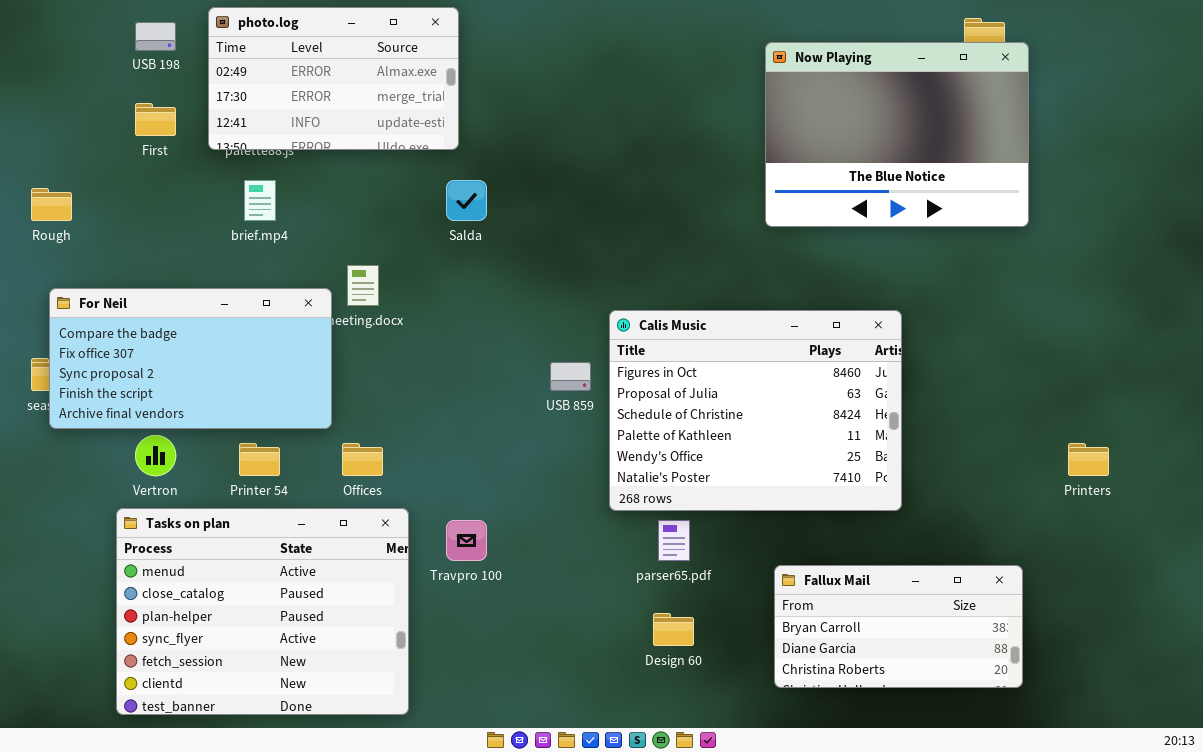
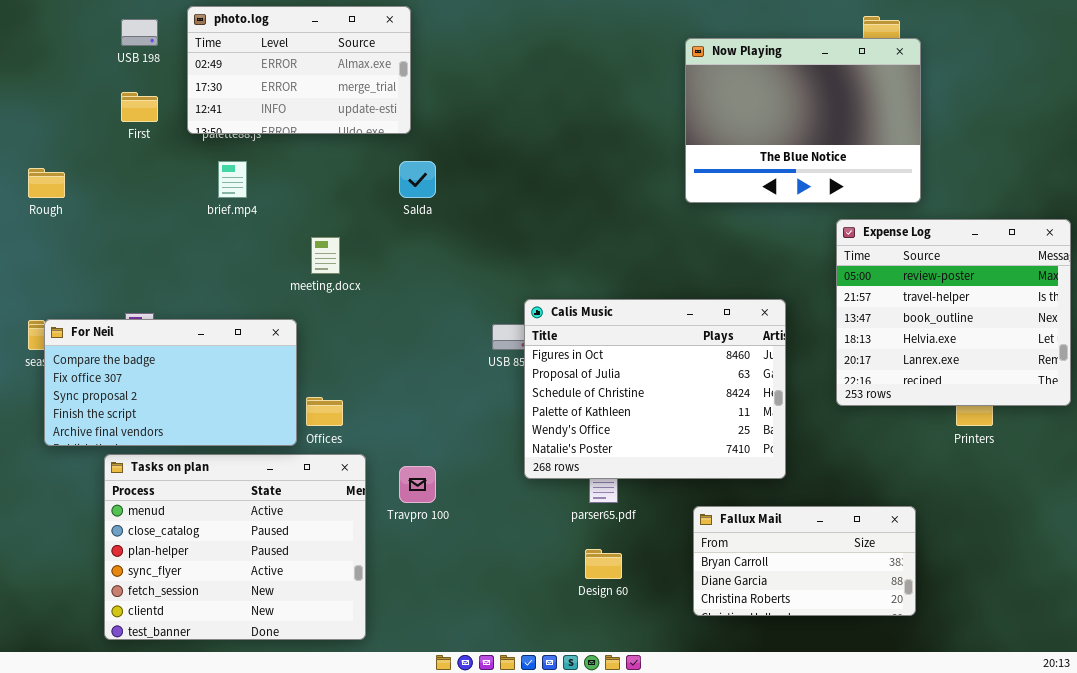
Expense Log: none -> [836,219,1071,406], opened
For Neil: [49,288,332,429] -> [44,319,297,446], moved
Calis Music: [609,310,902,511] -> [524,299,786,479], moved

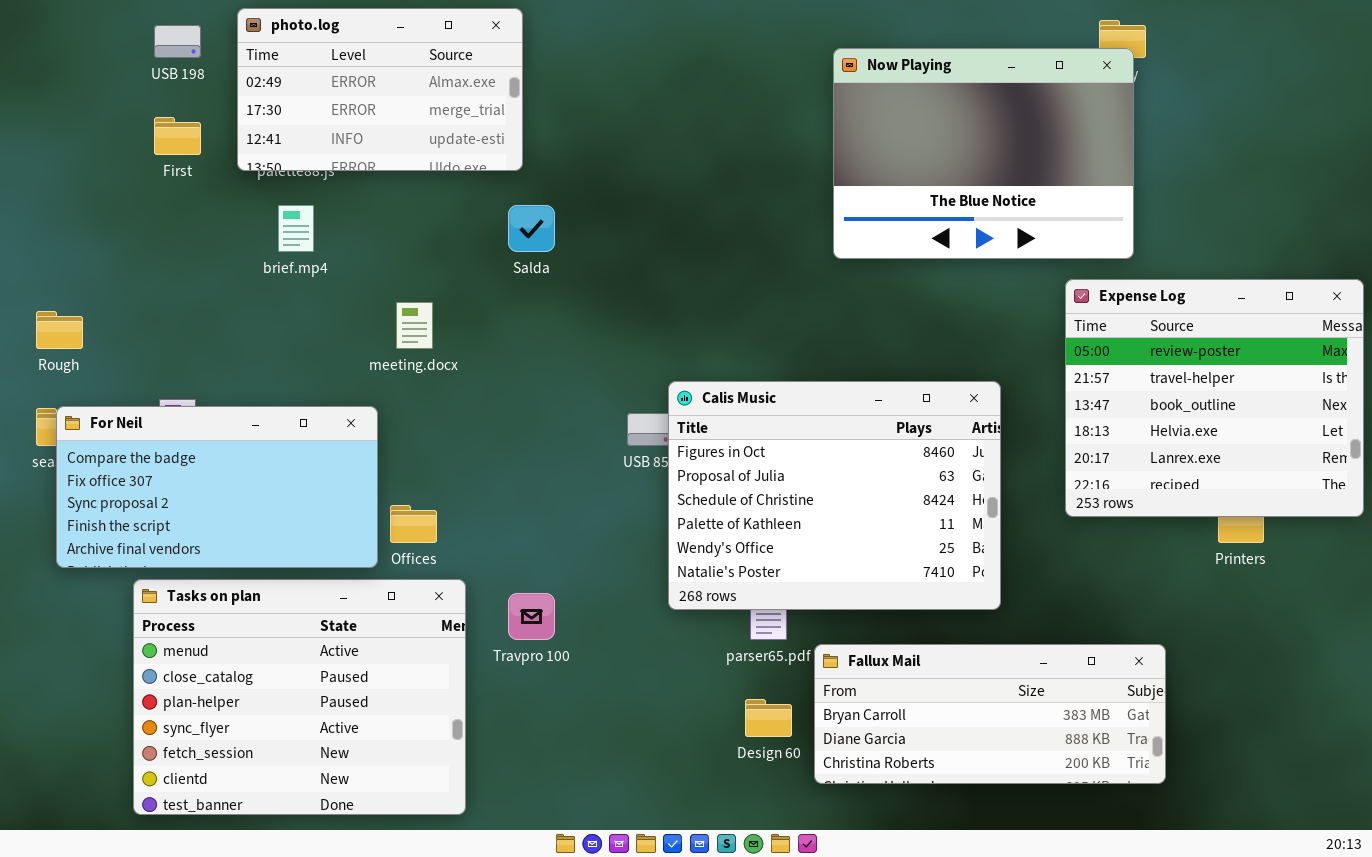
Now Playing: [685,38,921,203] -> [833,48,1134,259], moved
Rough: [28,168,65,198] -> [36,311,83,349], moved
Fallux Mail: [693,506,916,616] -> [814,644,1166,784], resized

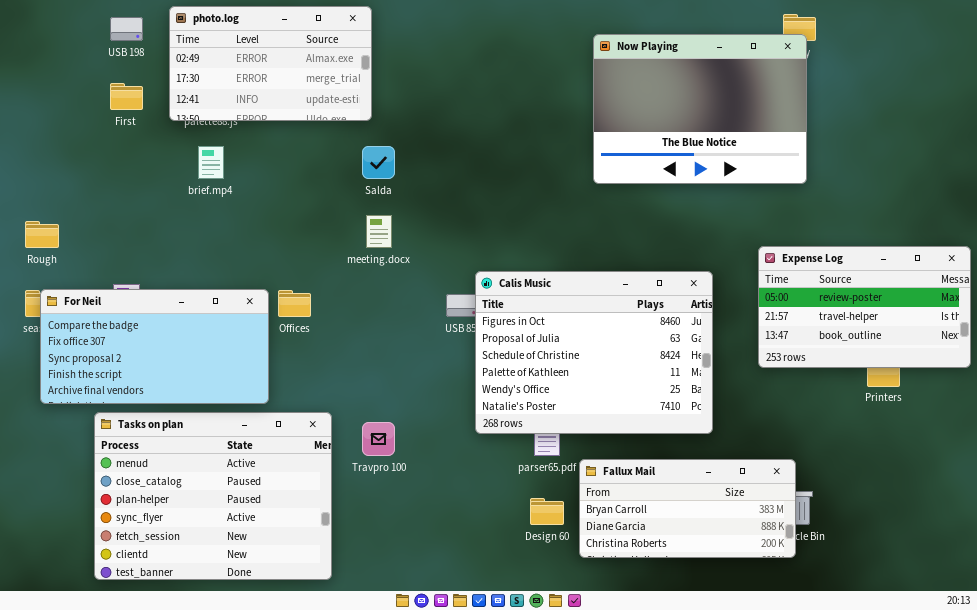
Expense Log: [1065,279,1364,517] -> [758,246,971,368], resized
meeting.docx: [396,302,433,349] -> [366,215,392,248], moved
Offices: [390,505,437,543] -> [278,290,311,317], moved
Fallux Mail: [814,644,1166,784] -> [579,459,796,558], resized

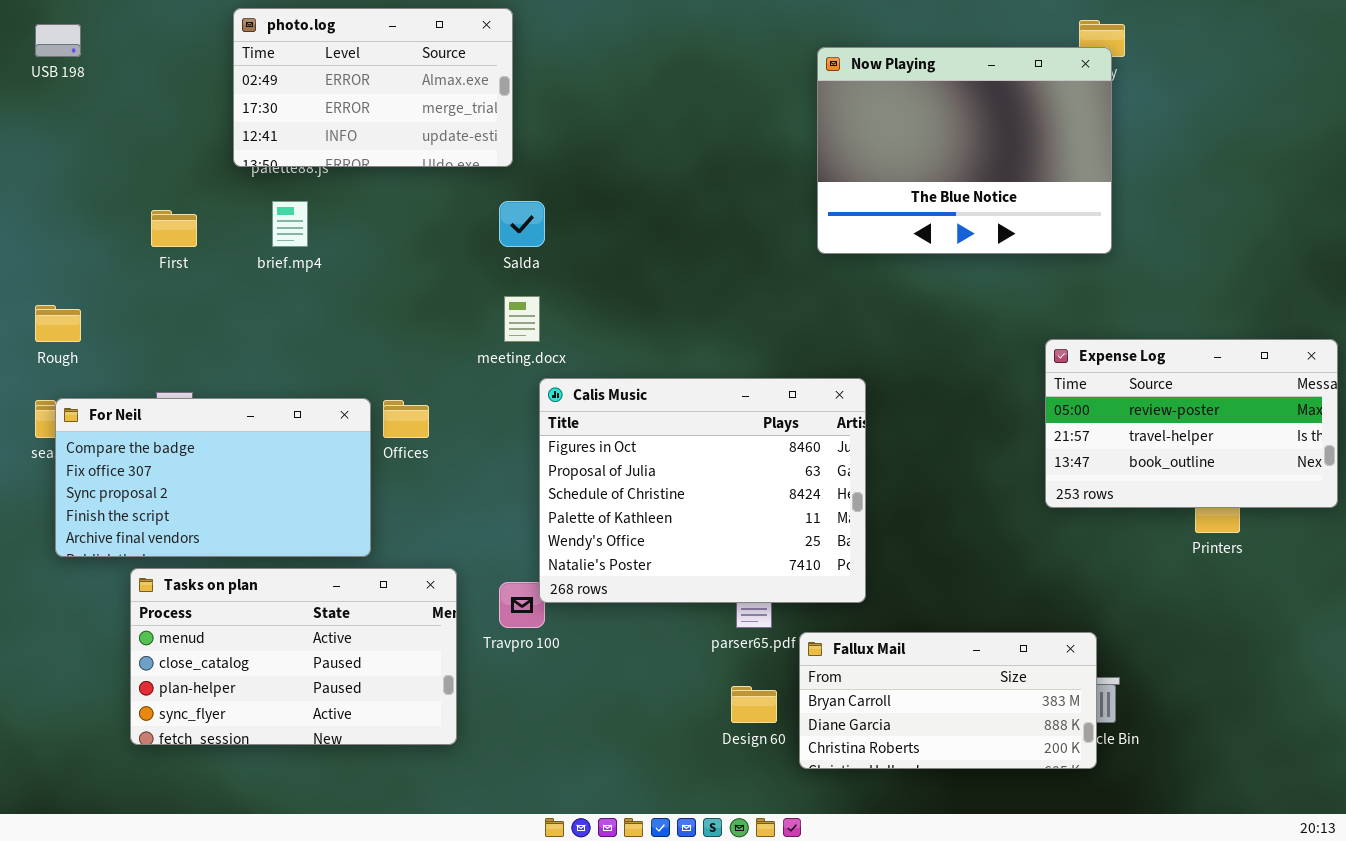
USB 198: [110,17,143,41] -> [35,24,81,57], moved
First: [110,83,143,110] -> [151,210,197,247], moved
Calis Music: [475,271,713,434] -> [539,378,866,603], moved
Tasks on plan: [94,412,332,580] -> [130,568,457,745], resized

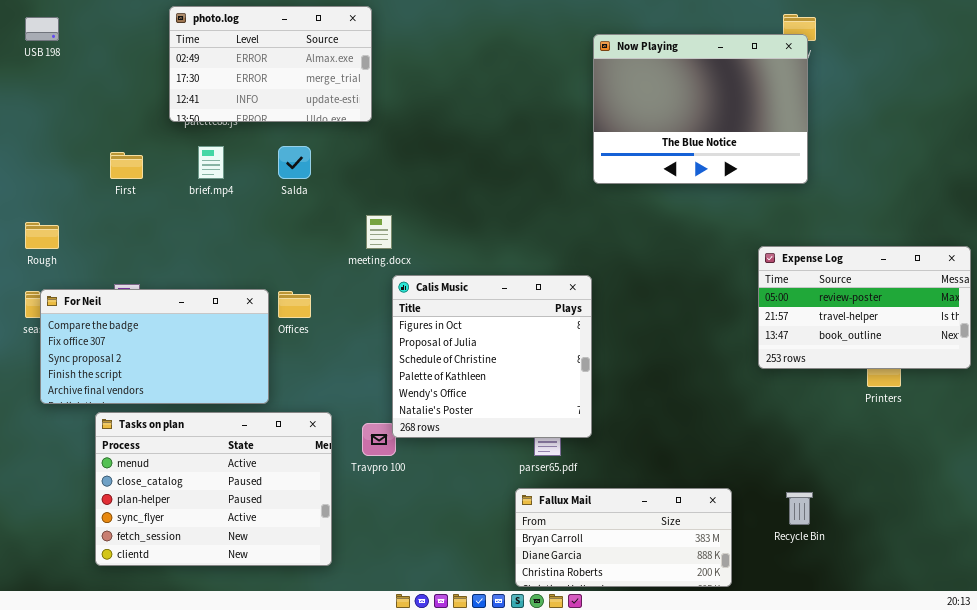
Salda: [499,201,545,247] -> [278,146,311,179], moved
Calis Music: [539,378,866,603] -> [392,275,592,438], resized
Tasks on plan: [130,568,457,745] -> [95,412,332,566], resized
Fallux Mail: [799,632,1097,769] -> [515,488,732,587], moved

